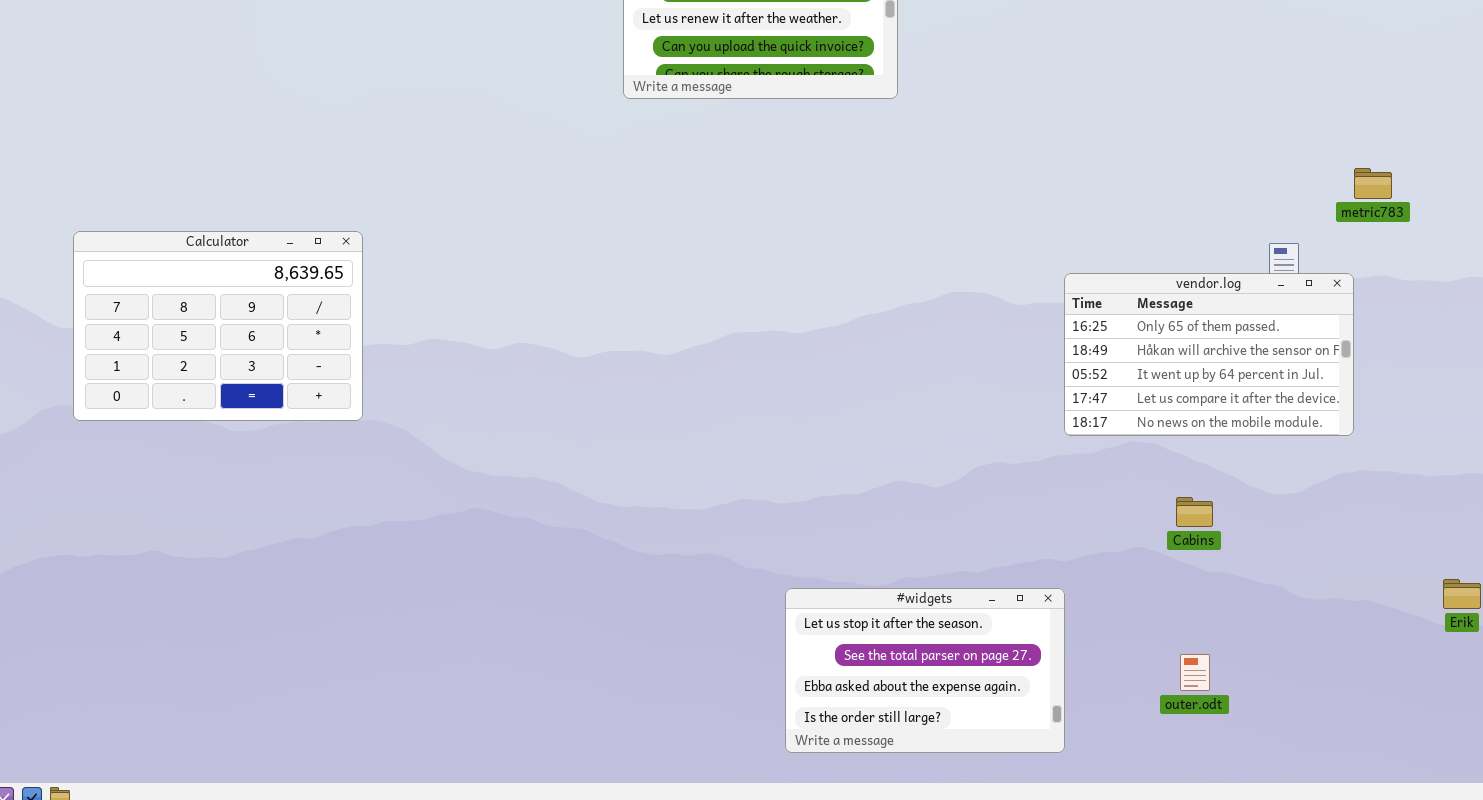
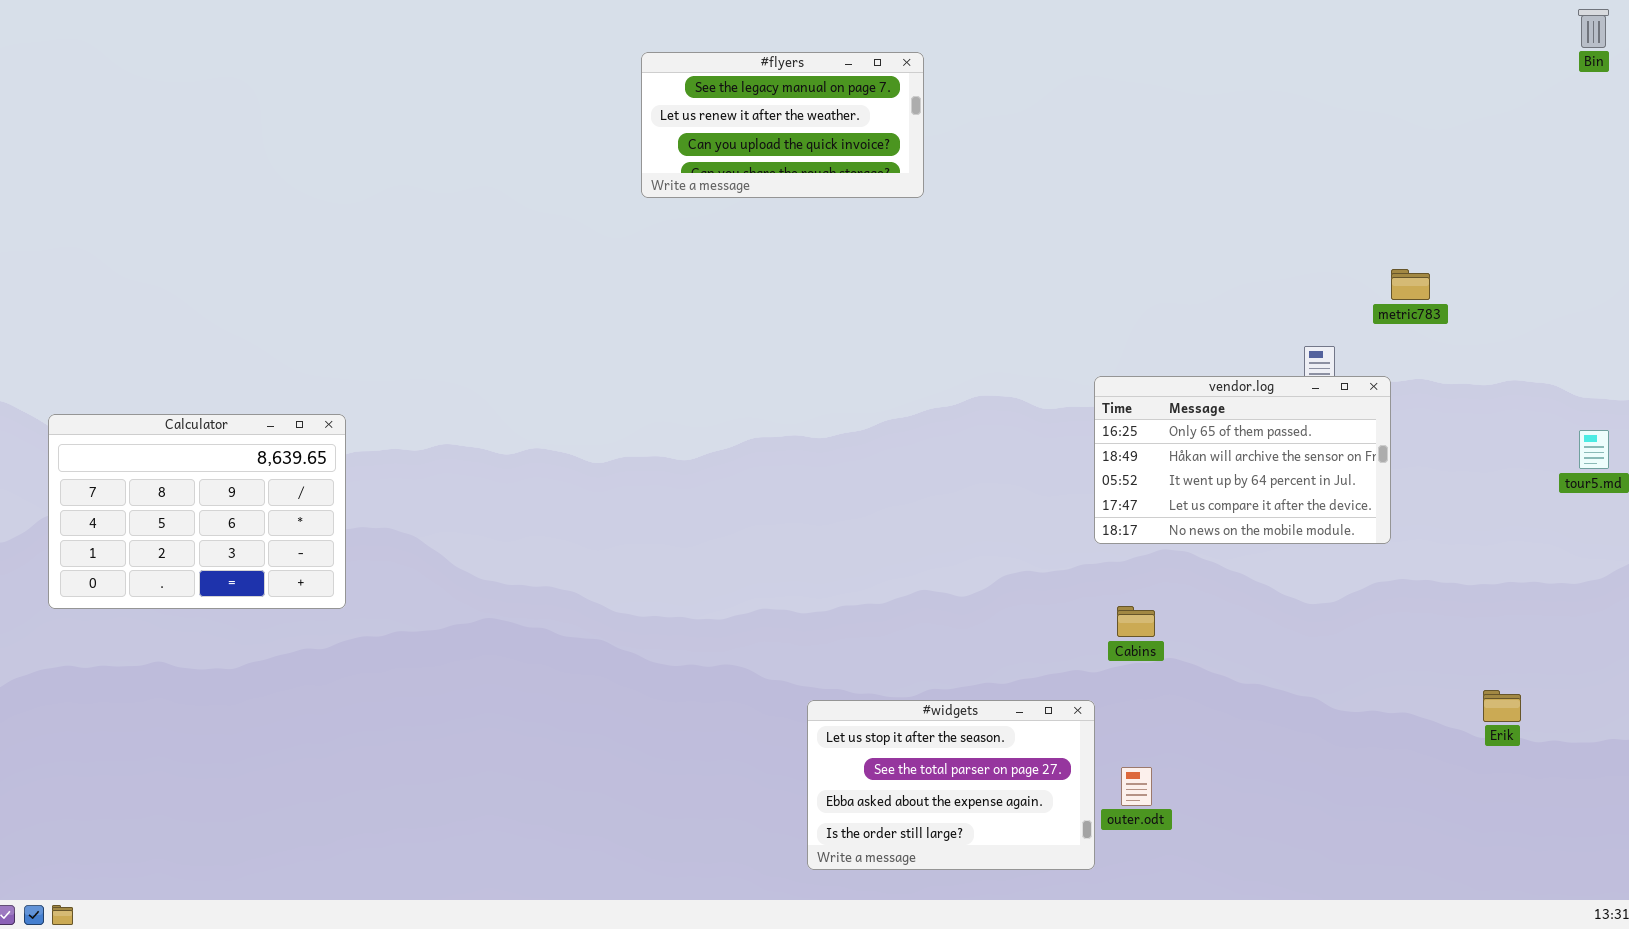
Calculator: [73,231,363,421] -> [48,414,346,609], moved
Cabins: [1176,497,1213,527] -> [1117,606,1155,637], moved
outer.odt: [1180,654,1210,691] -> [1121,767,1152,806], moved

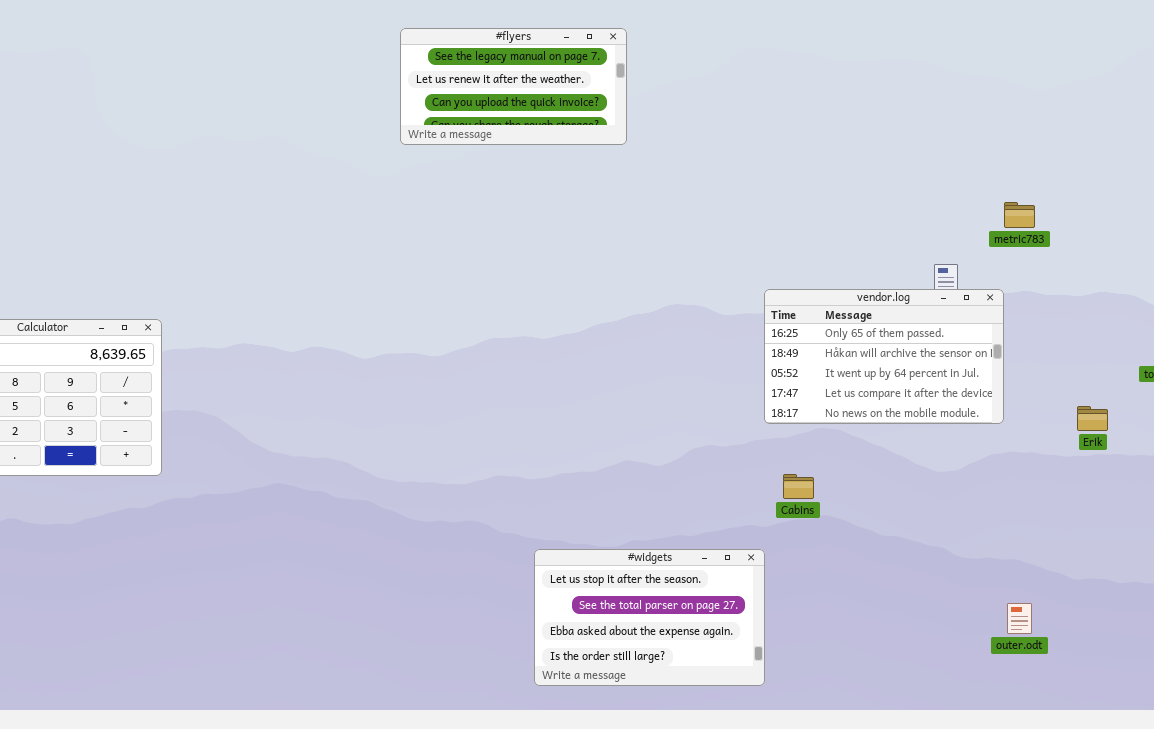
Erik: [1483,690,1521,722] -> [1077,406,1108,431], moved
outer.odt: [1121,767,1152,806] -> [1007,603,1032,634], moved

